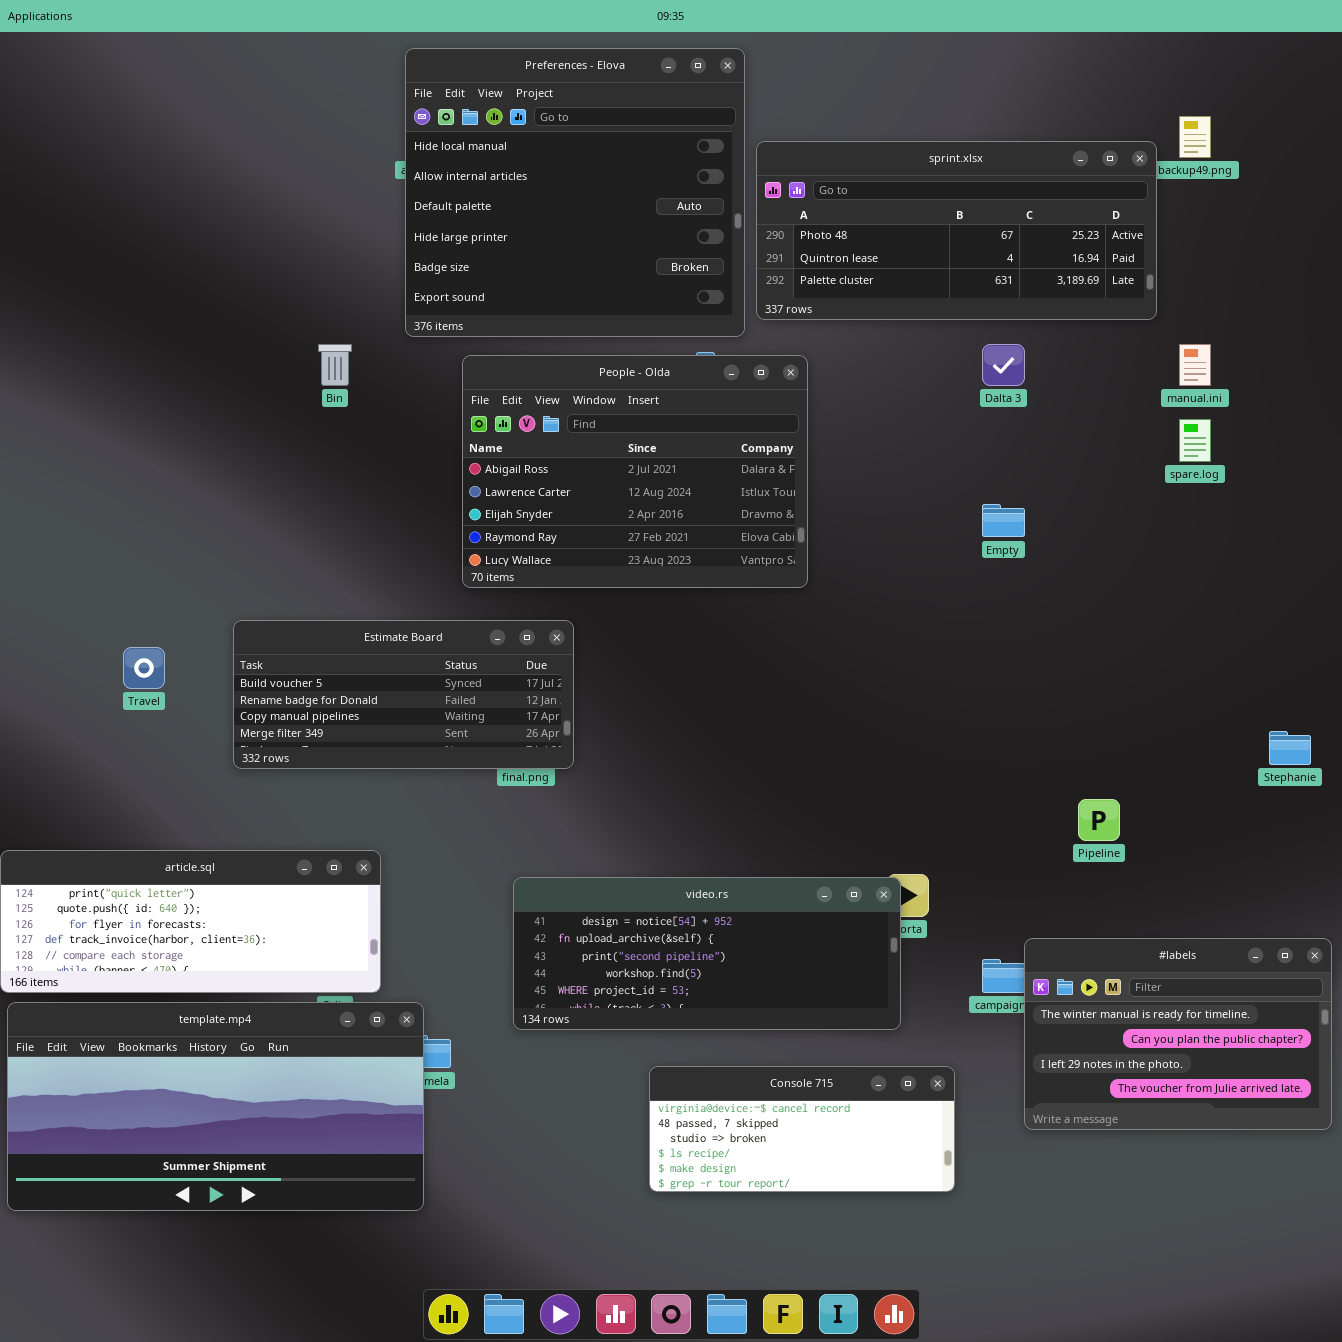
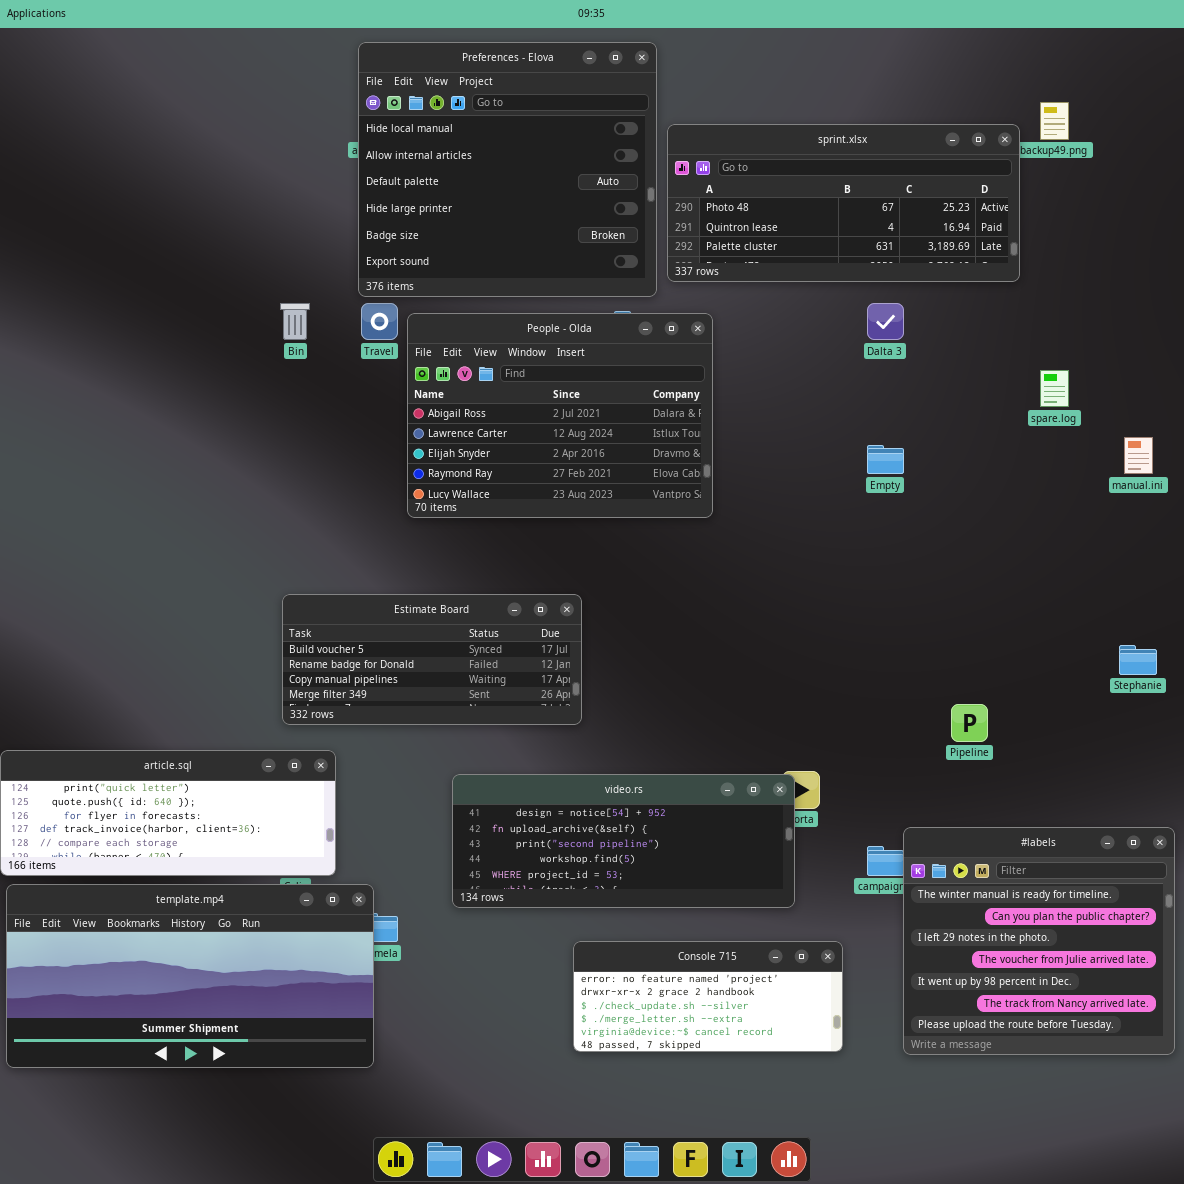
manual.ini: [1179,344,1211,386] -> [1124,437,1153,474], moved
Estimate Board: [233,620,574,769] -> [282,594,582,725], moved
Travel: [123,647,165,689] -> [361,303,398,340], moved
#labels: [1024,938,1332,1130] -> [903,827,1175,1055], resized
Console 715: [649,1066,955,1192] -> [573,941,843,1052], scrolled up 4 rows

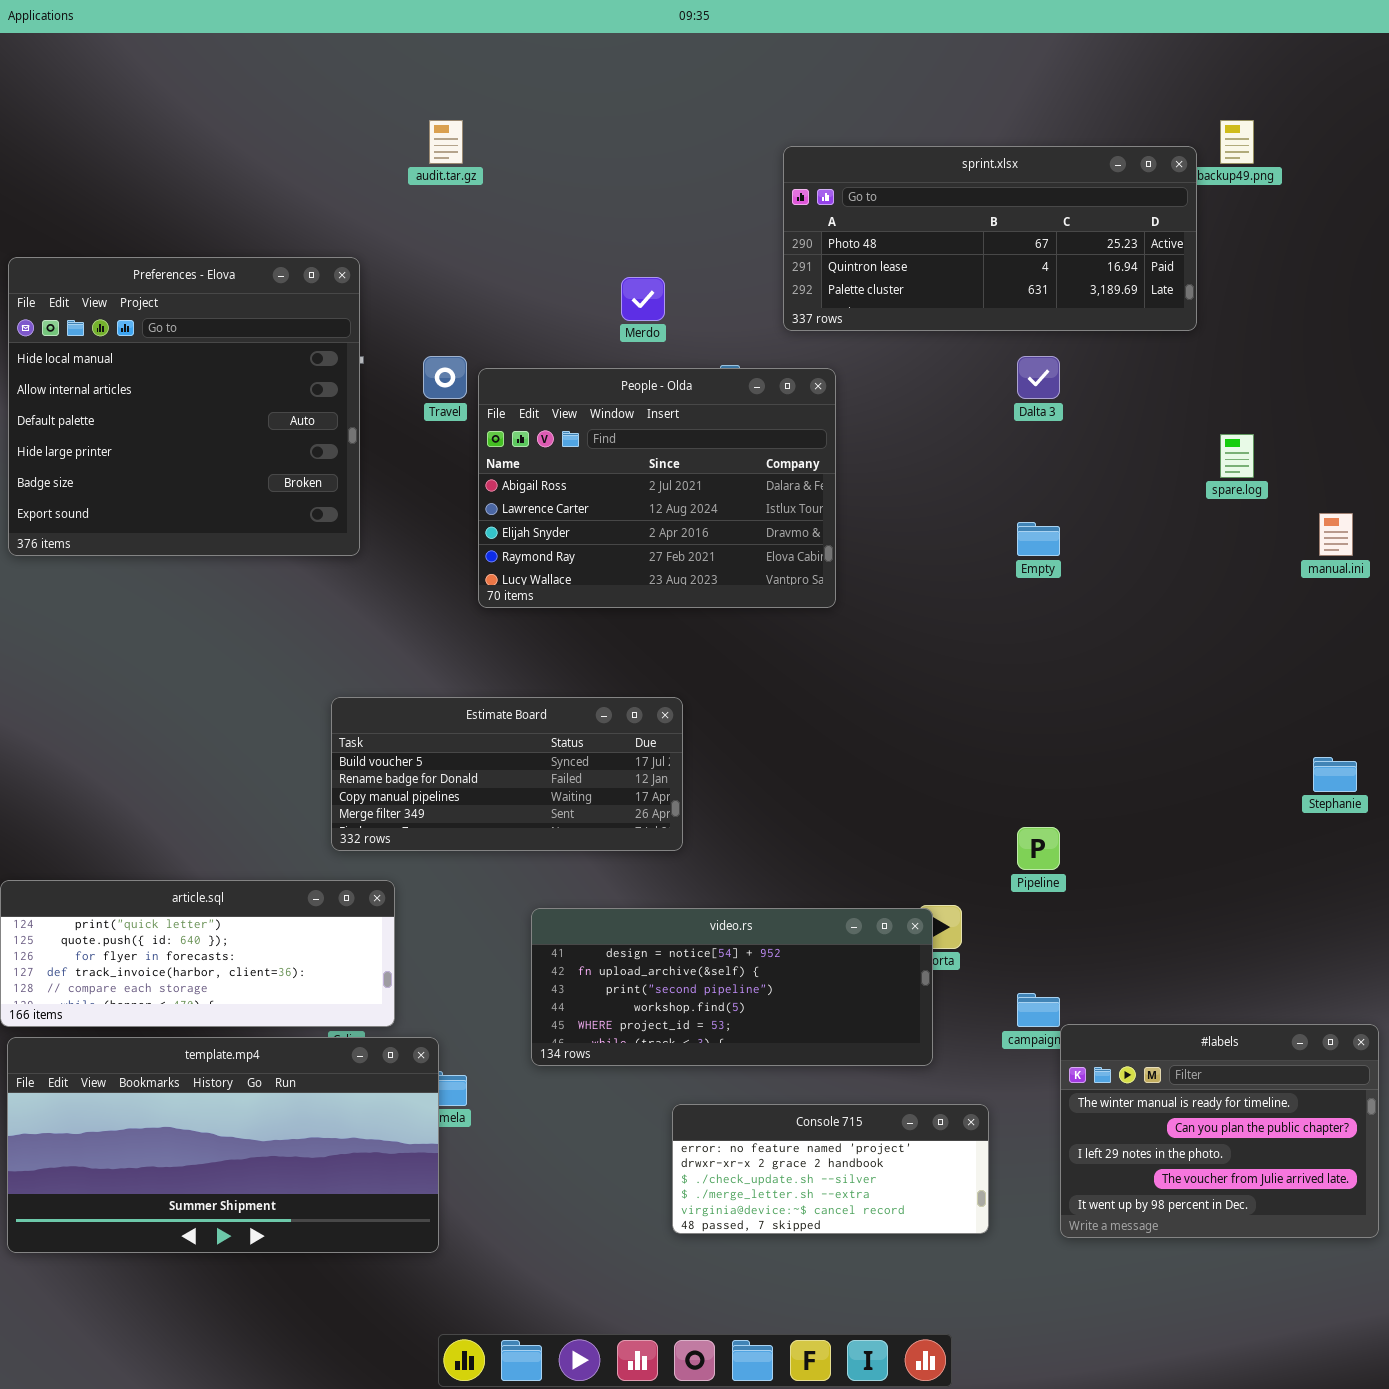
Preferences - Elova: [358,42,657,297] -> [8,257,360,556], moved
Pipeline: [951,704,988,742] -> [1017,827,1060,870], moved
#labels: [903,827,1175,1055] -> [1060,1024,1379,1238], resized

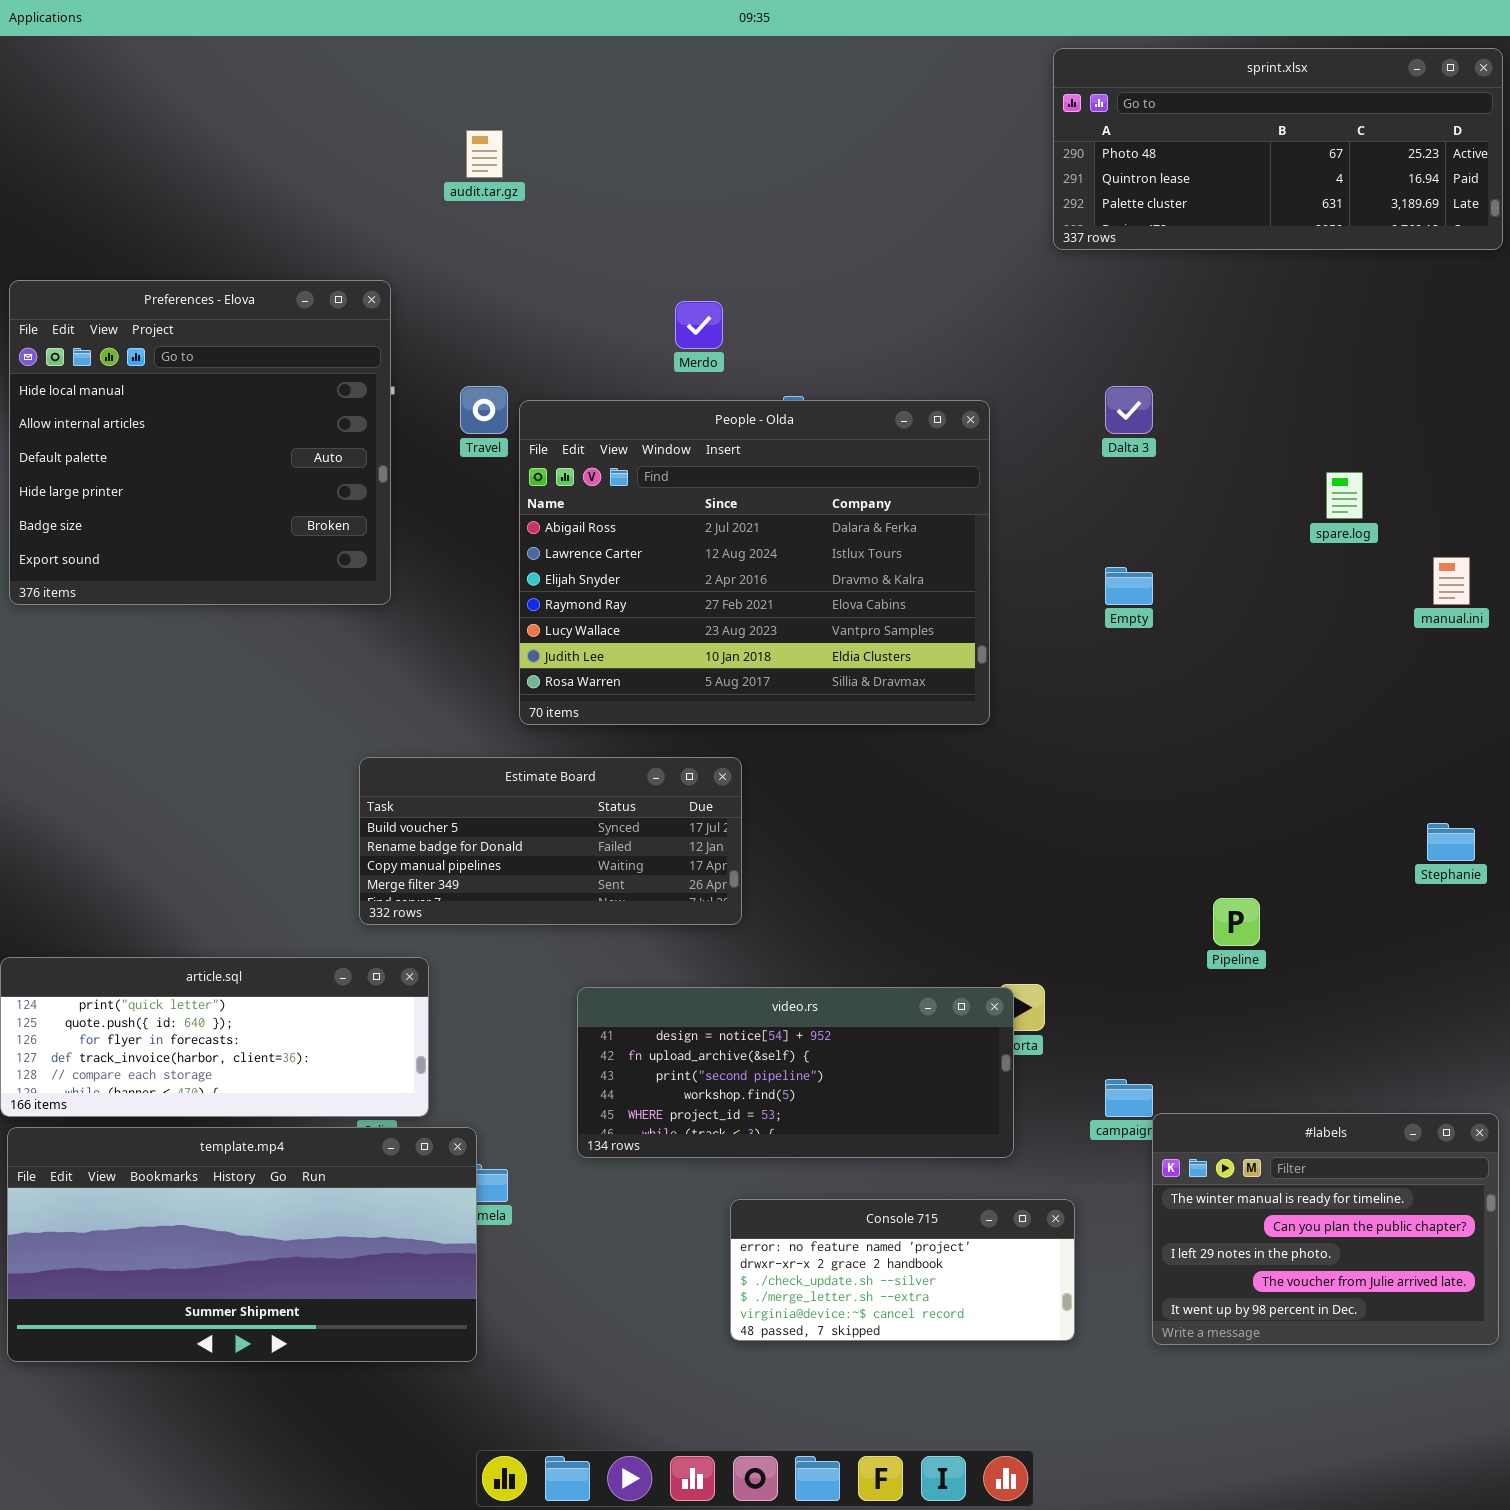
sprint.xlsx: [783,146,1197,331] -> [1053,48,1503,250], moved
People - Olda: [478,368,836,608] -> [519,400,990,725], resized
Pipeline: [1017,827,1060,870] -> [1213,898,1260,946], moved

